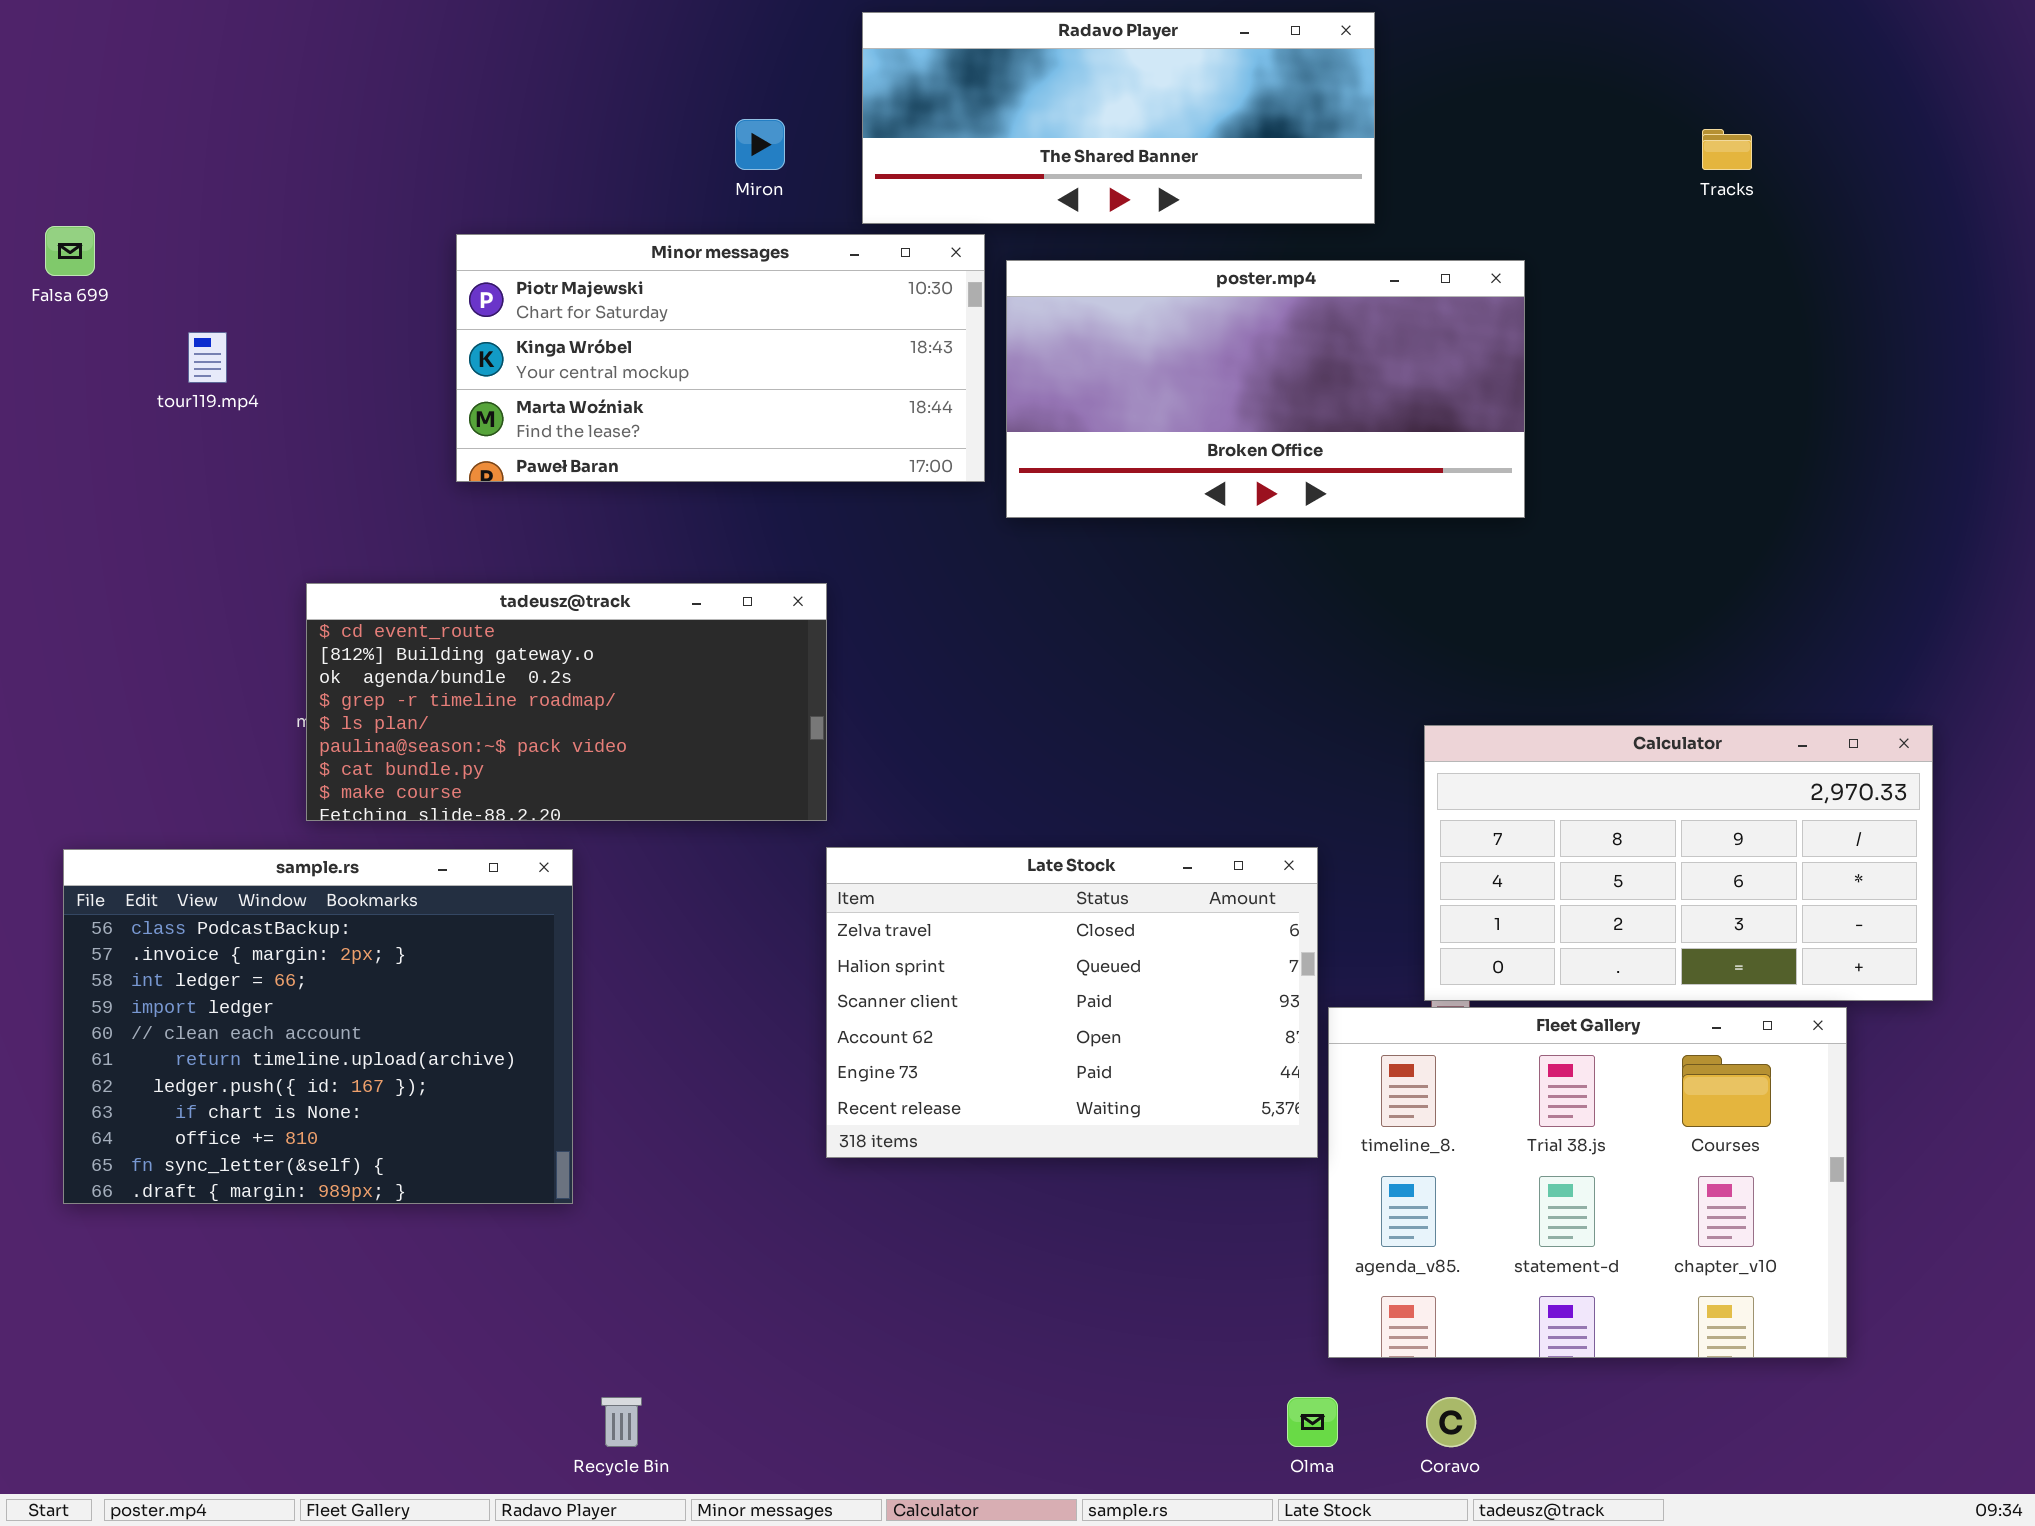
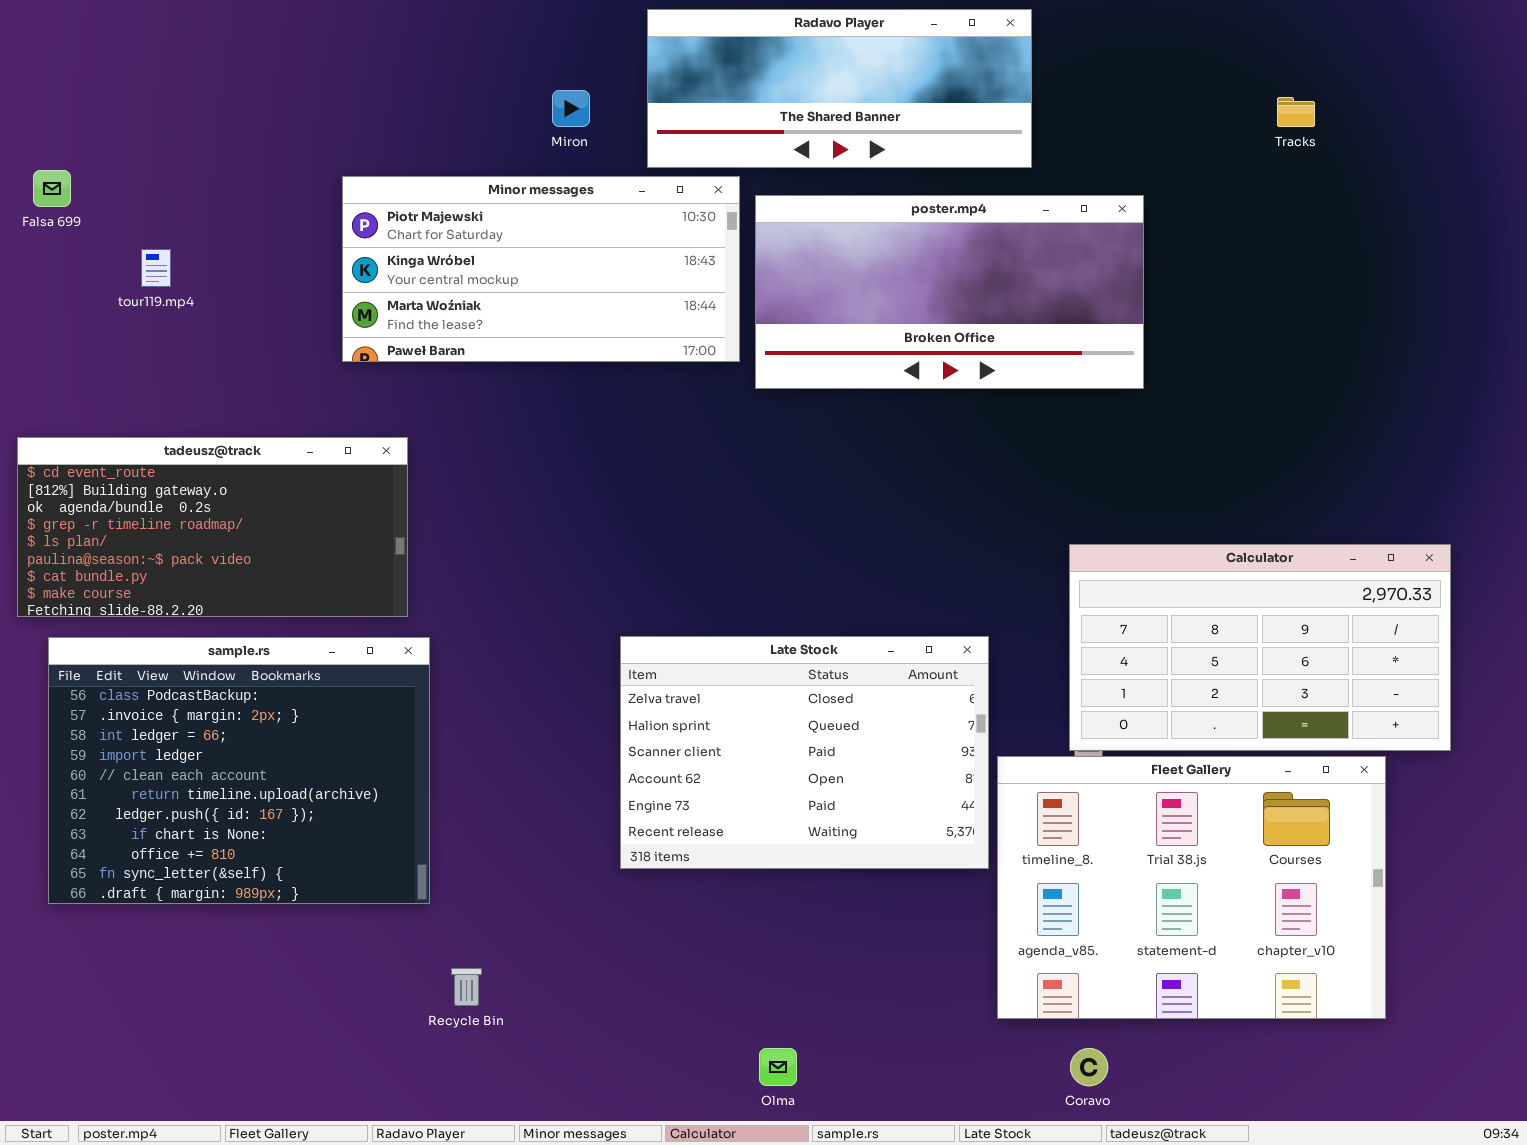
tadeusz@track: [306,583,827,821] -> [17,437,408,617], moved
Recycle Bin: [601,1397,642,1447] -> [451,968,482,1006], moved
Olma: [1287,1397,1338,1447] -> [759,1048,797,1086], moved

